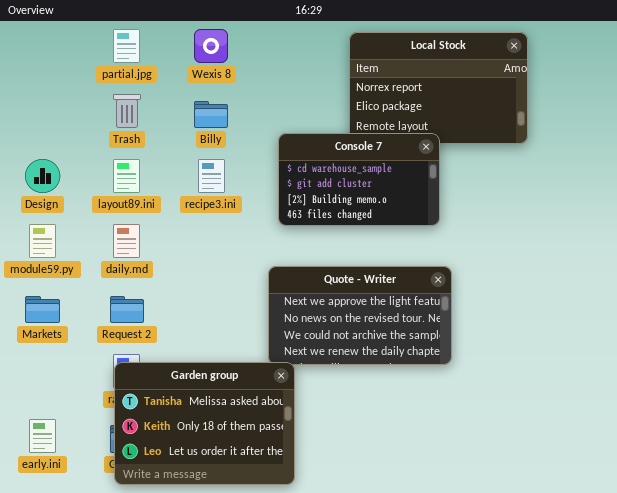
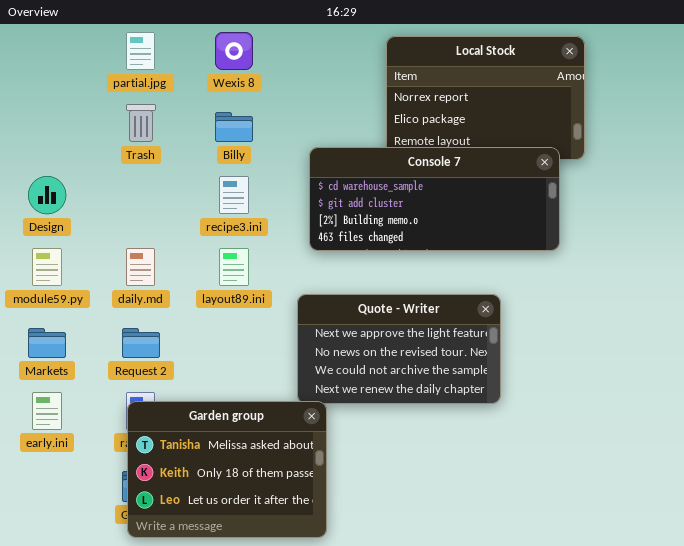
Console 7: [278,133,440,226] -> [309,147,560,251], resized
layout89.ini: [113,159,140,193] -> [219,248,249,286], moved
early.ini: [29,419,56,453] -> [32,392,62,430], moved

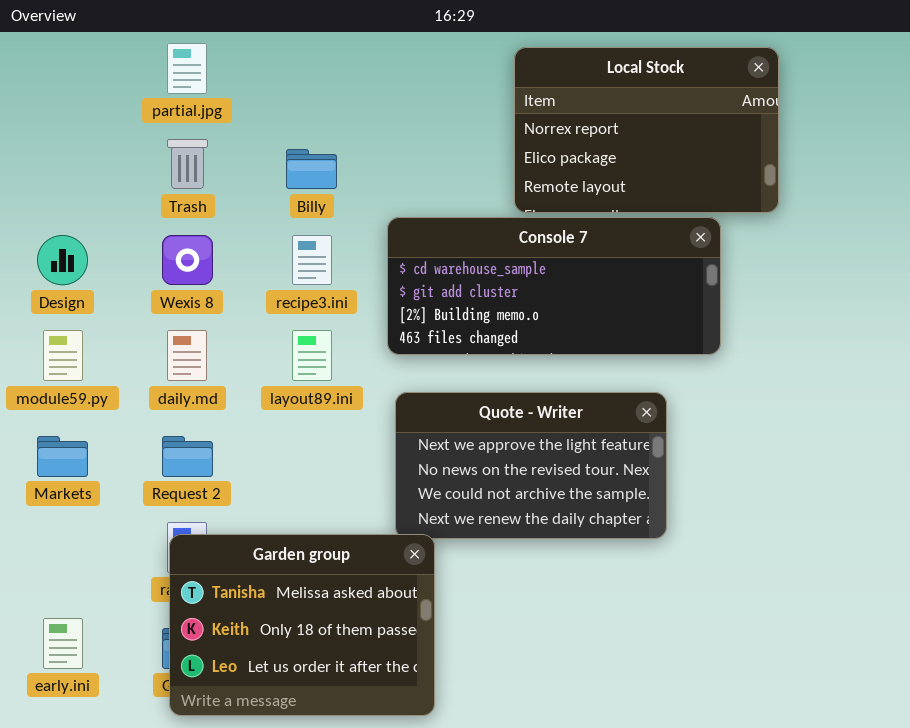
Wexis 8: [215,32,253,70] -> [162,235,213,285], moved
Console 7: [309,147,560,251] -> [387,217,721,355], moved
early.ini: [32,392,62,430] -> [43,618,83,669], moved

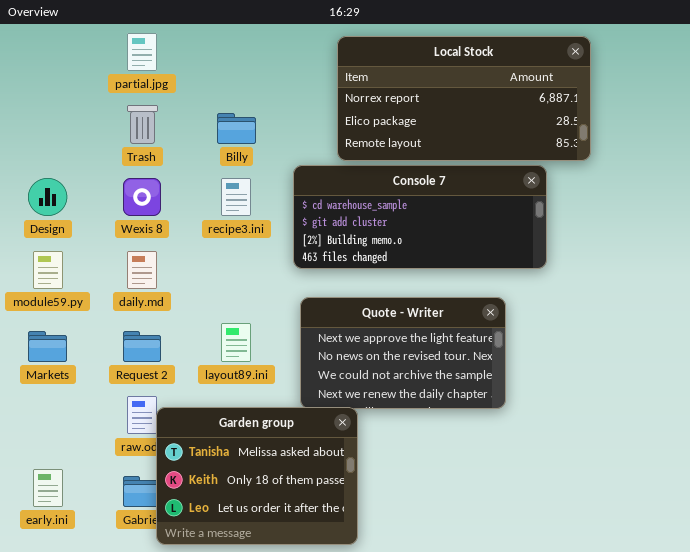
Local Stock: [514,47,779,213] -> [337,36,591,161], resized
layout89.ini: [292,330,332,381] -> [221,323,251,362], moved
Garden group: [169,534,435,716] -> [156,407,358,545], moved

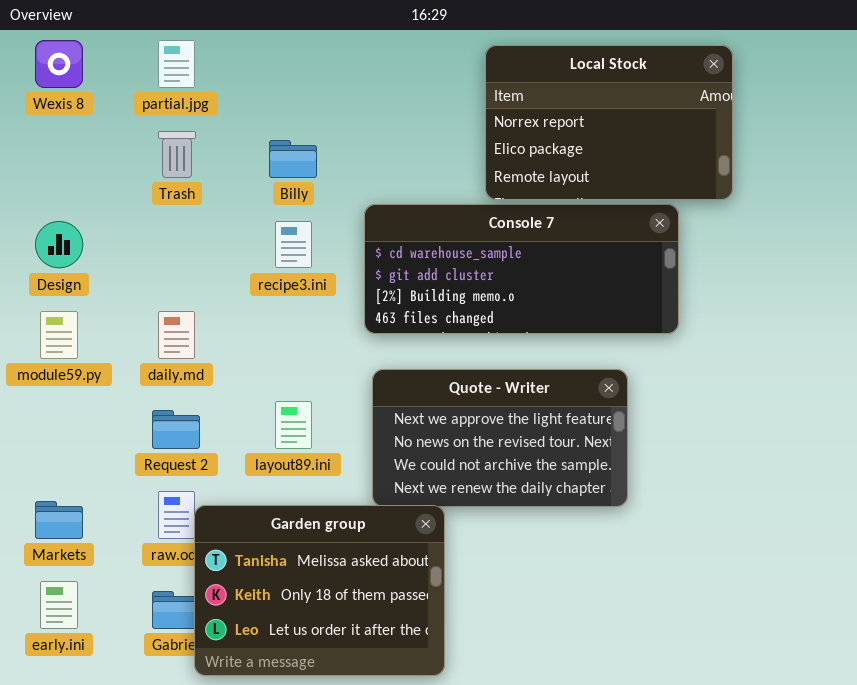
Local Stock: [337,36,591,161] -> [485,45,733,200], resized
Wexis 8: [123,178,161,216] -> [35,40,83,88], moved
Markets: [28,331,67,362] -> [35,501,83,539], moved

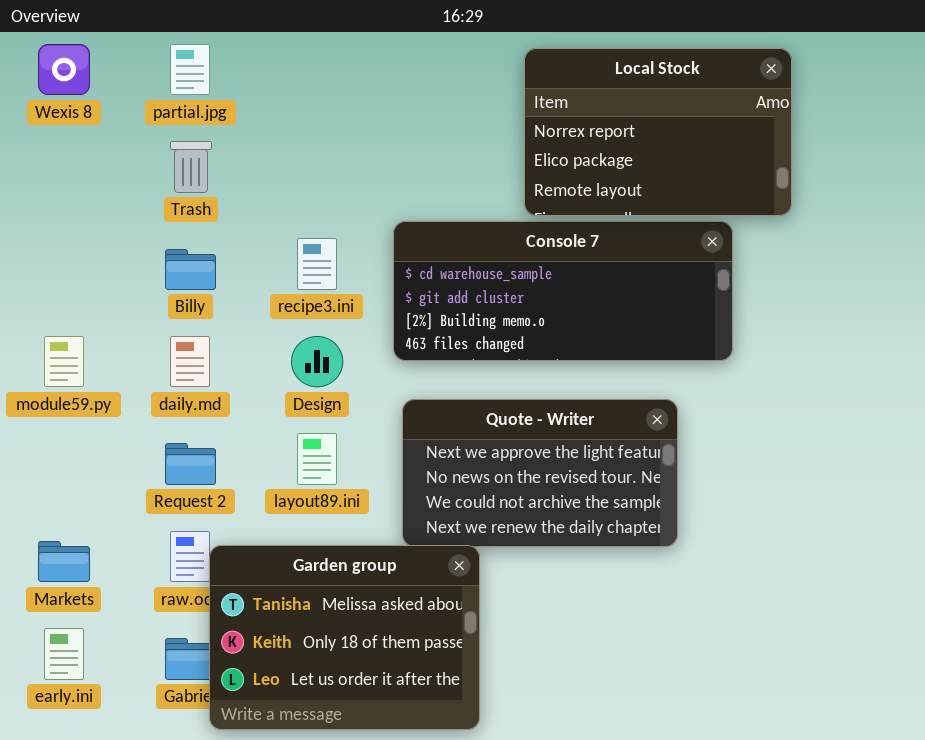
Billy: [269,140,317,178] -> [165,249,216,290], moved
Design: [35,221,83,268] -> [291,336,343,387], moved

